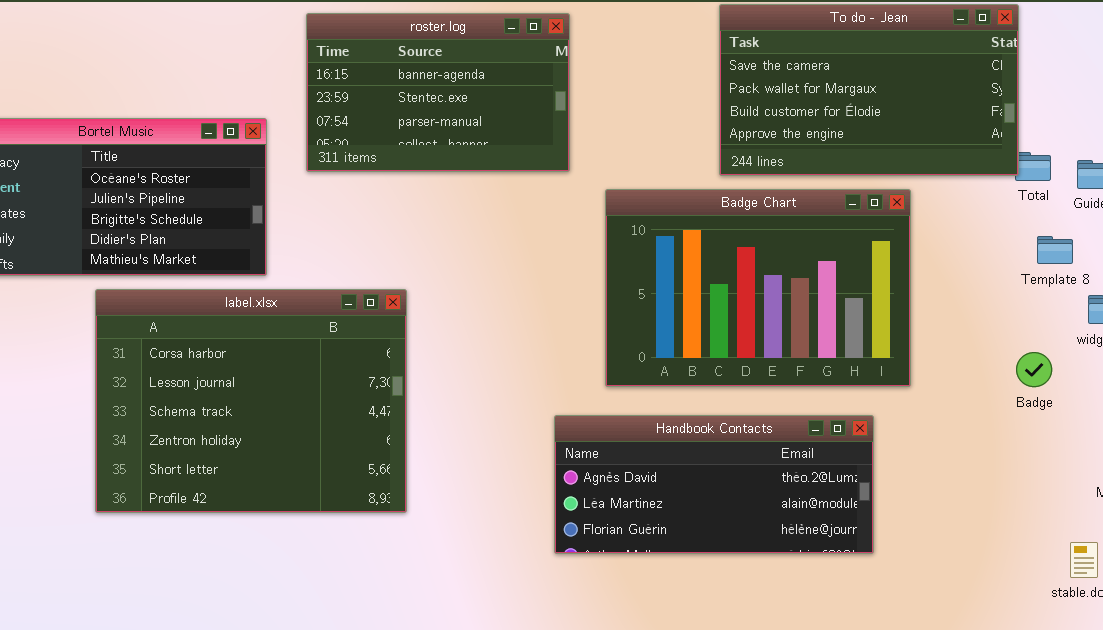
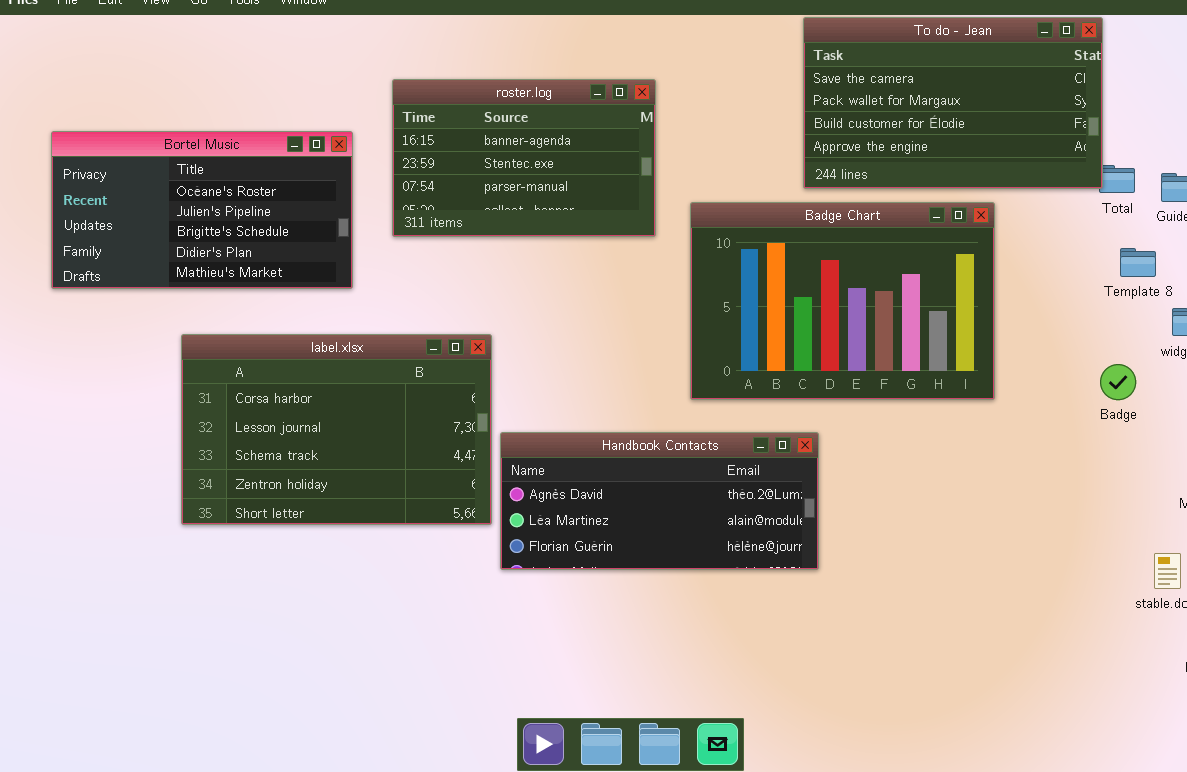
roster.log: [306,13,570,172] -> [392,79,656,237], moved
label.xlsx: [95,289,407,513] -> [181,334,492,525], resized
Handbook Contacts: [554,415,874,554] -> [500,432,819,570], moved

